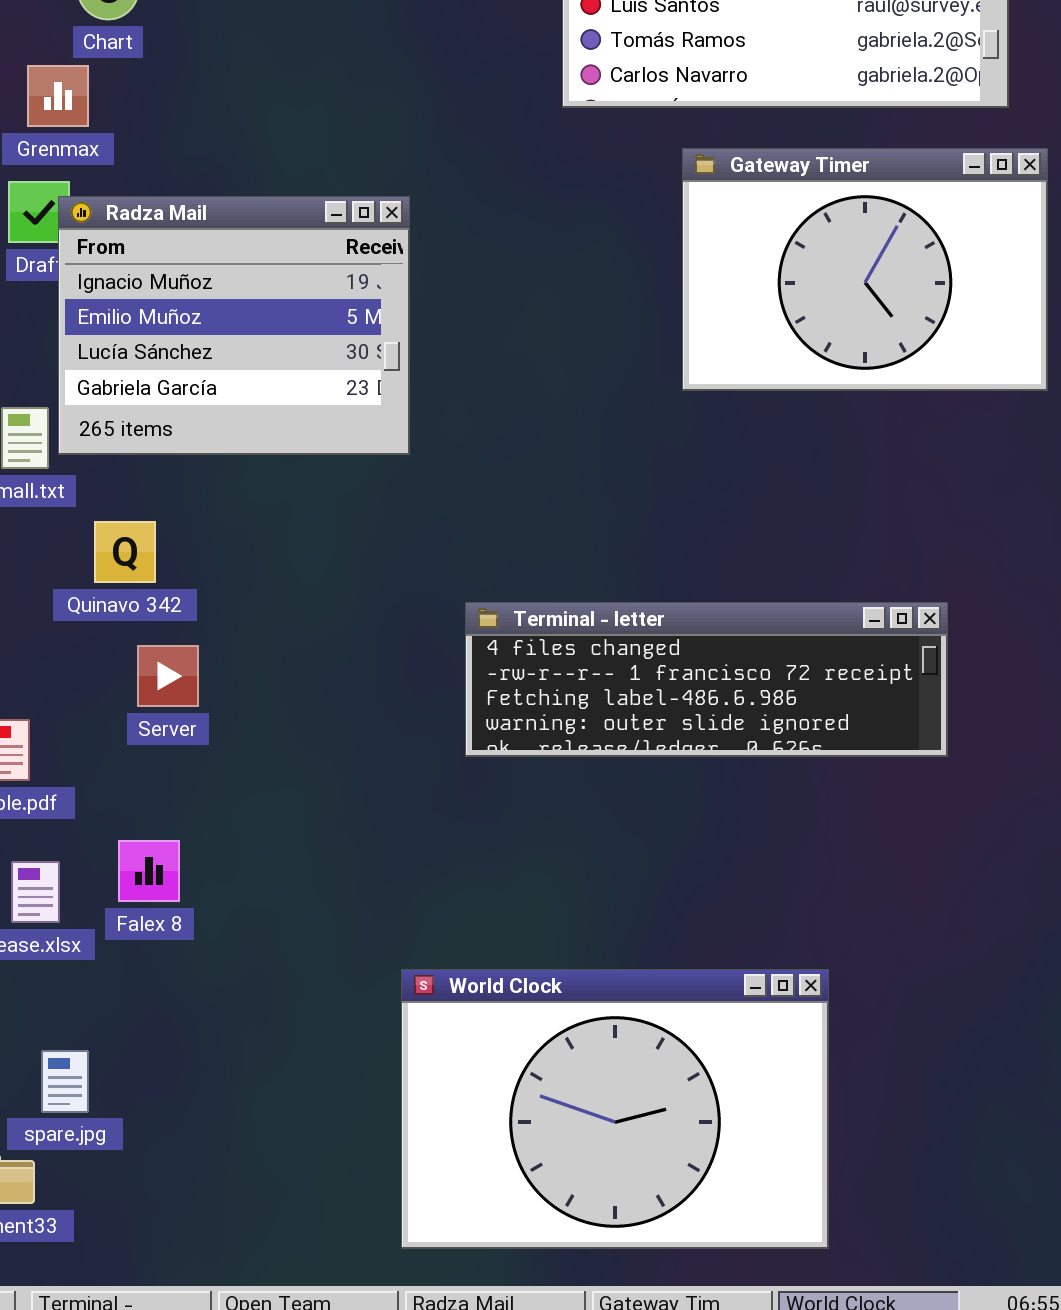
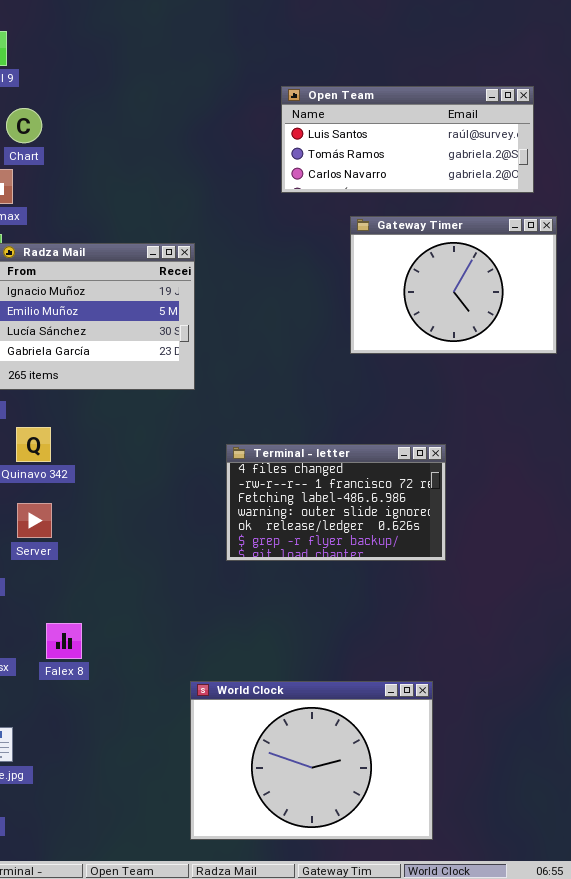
Terminal - letter: [465,602,948,757] -> [226,444,446,561], resized
Server: [137,645,199,707] -> [17,503,52,538], moved
Falex 8: [118,840,180,902] -> [46,623,82,659], moved

